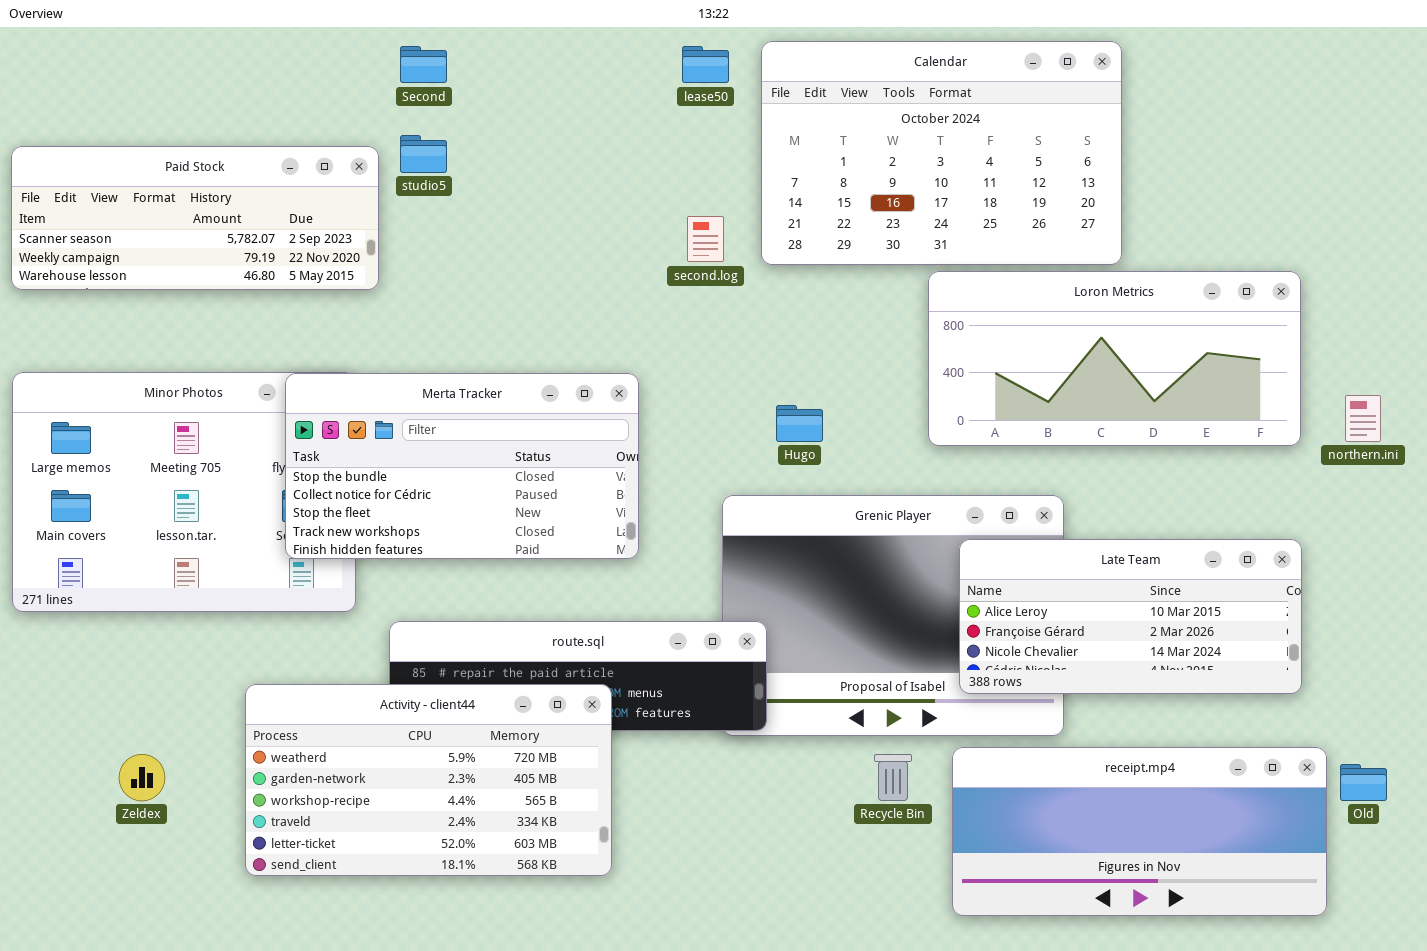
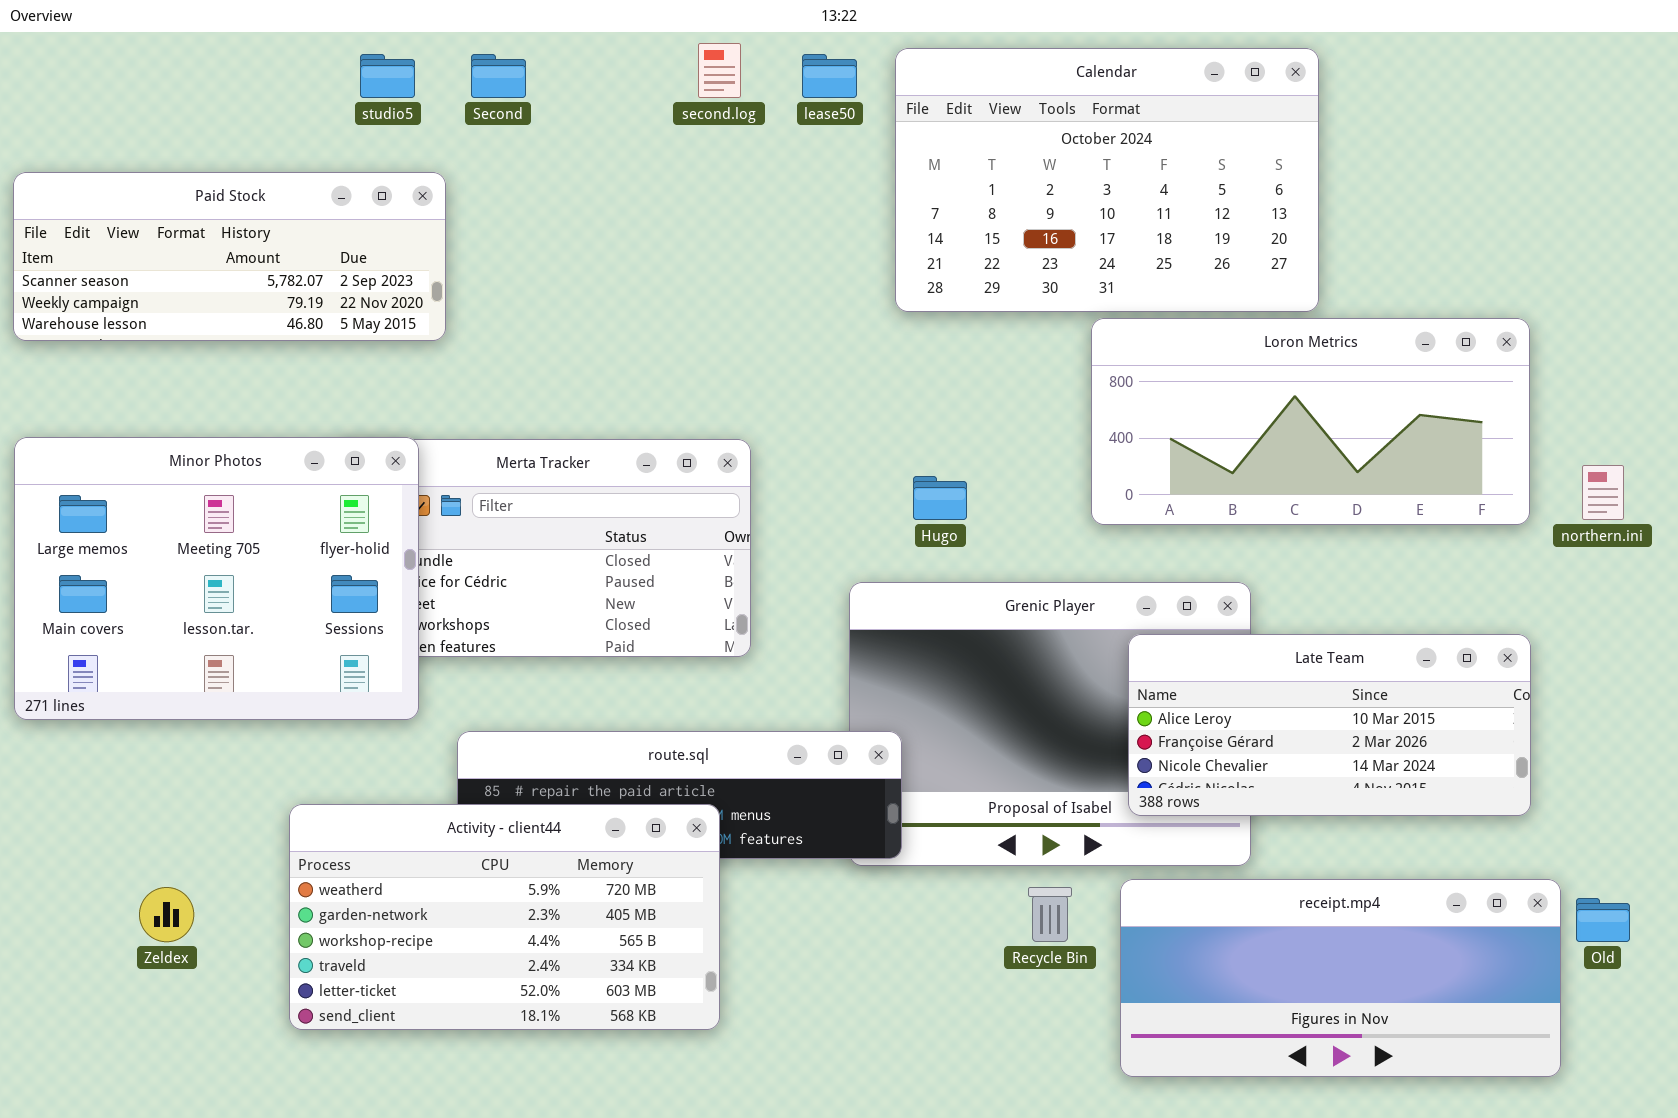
studio5: [400,135,447,173] -> [360,54,415,98], moved
second.log: [687,216,724,262] -> [698,43,741,98], moved
Minor Photos: [12,372,356,612] -> [14,437,419,720], raised

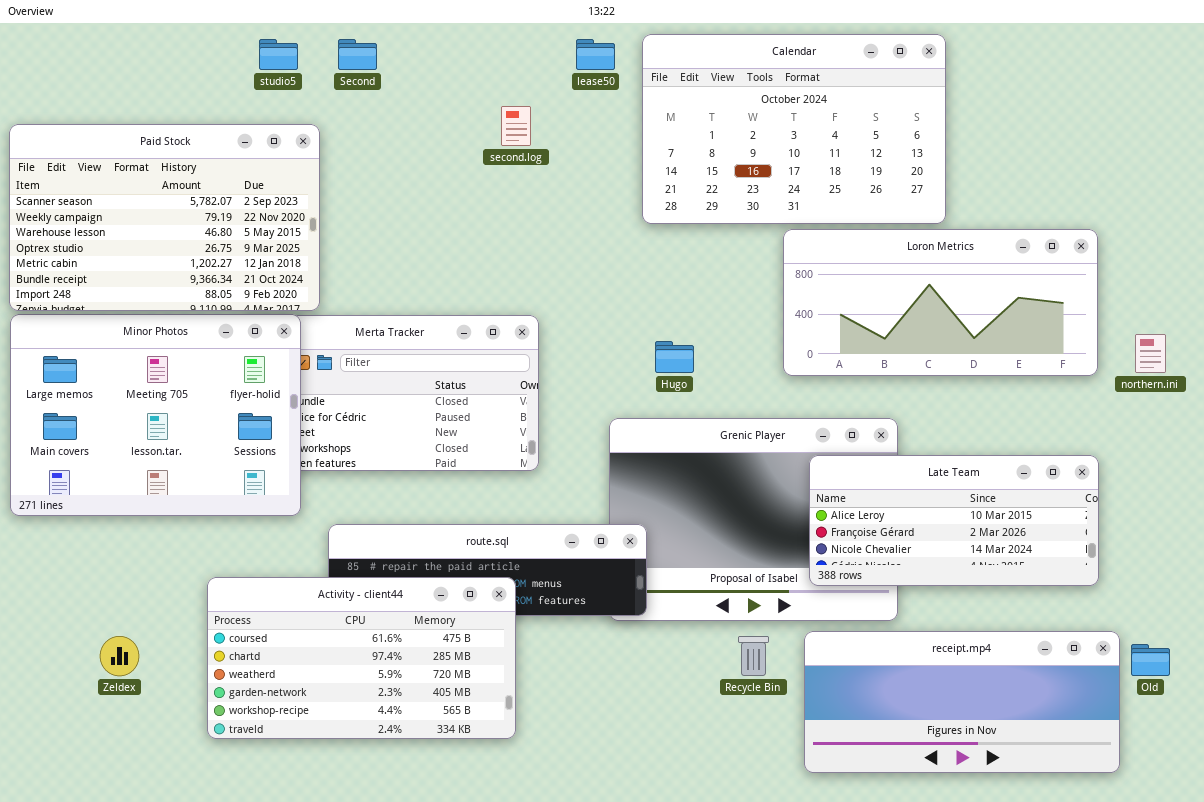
second.log: [698,43,741,98] -> [501,106,531,146], moved
Paid Stock: [13,172,446,341] -> [9,124,320,311], resized
Activity - client44: [289,804,720,1030] -> [207,577,516,739], scrolled up 2 rows

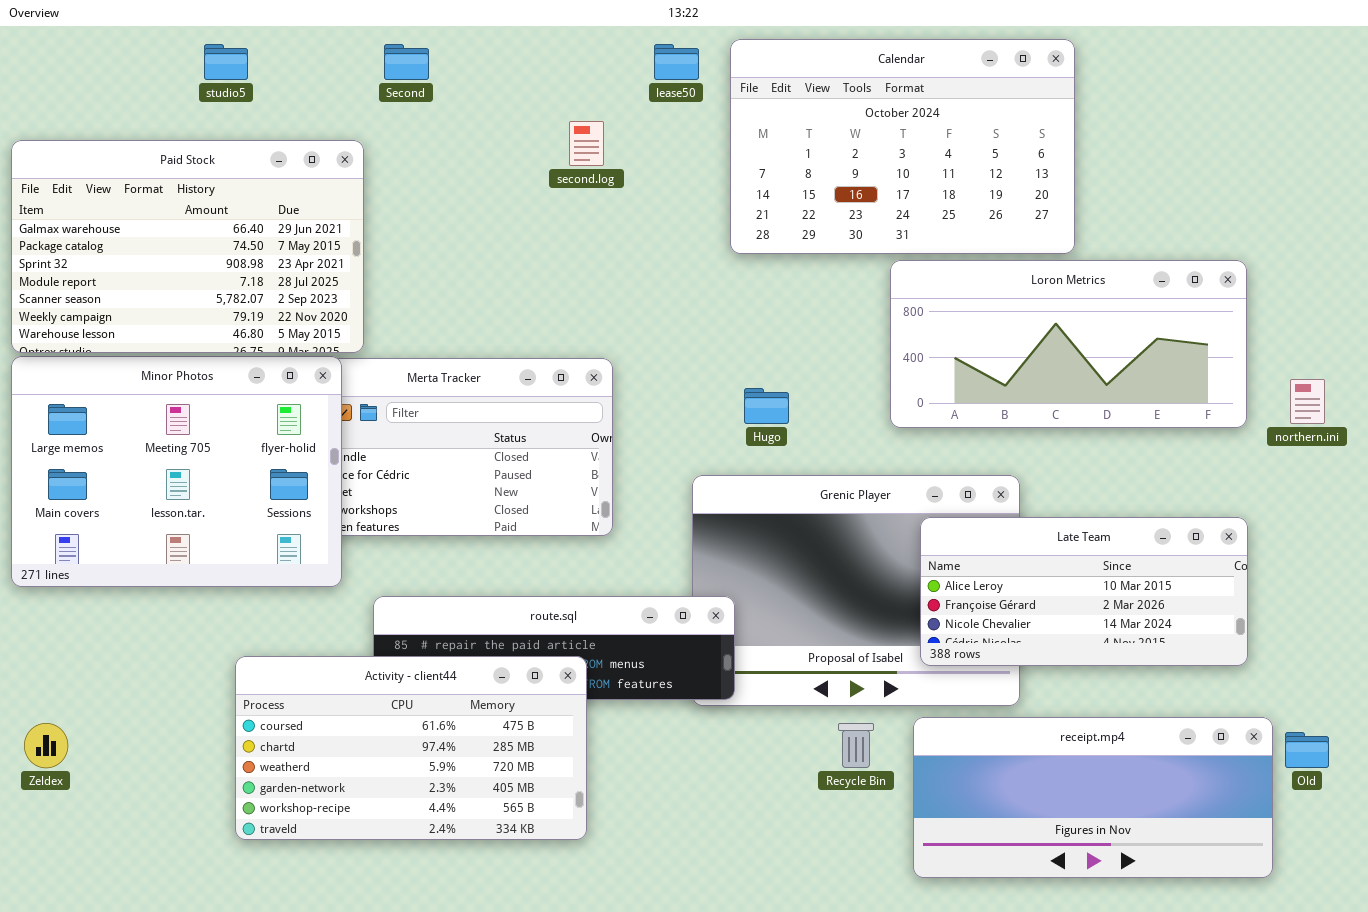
studio5: [259,39,298,70] -> [204,44,248,80], moved
Paid Stock: [9,124,320,311] -> [11,140,364,353], scrolled up 4 rows
Zeldex: [100,636,139,676] -> [24,723,68,768], moved

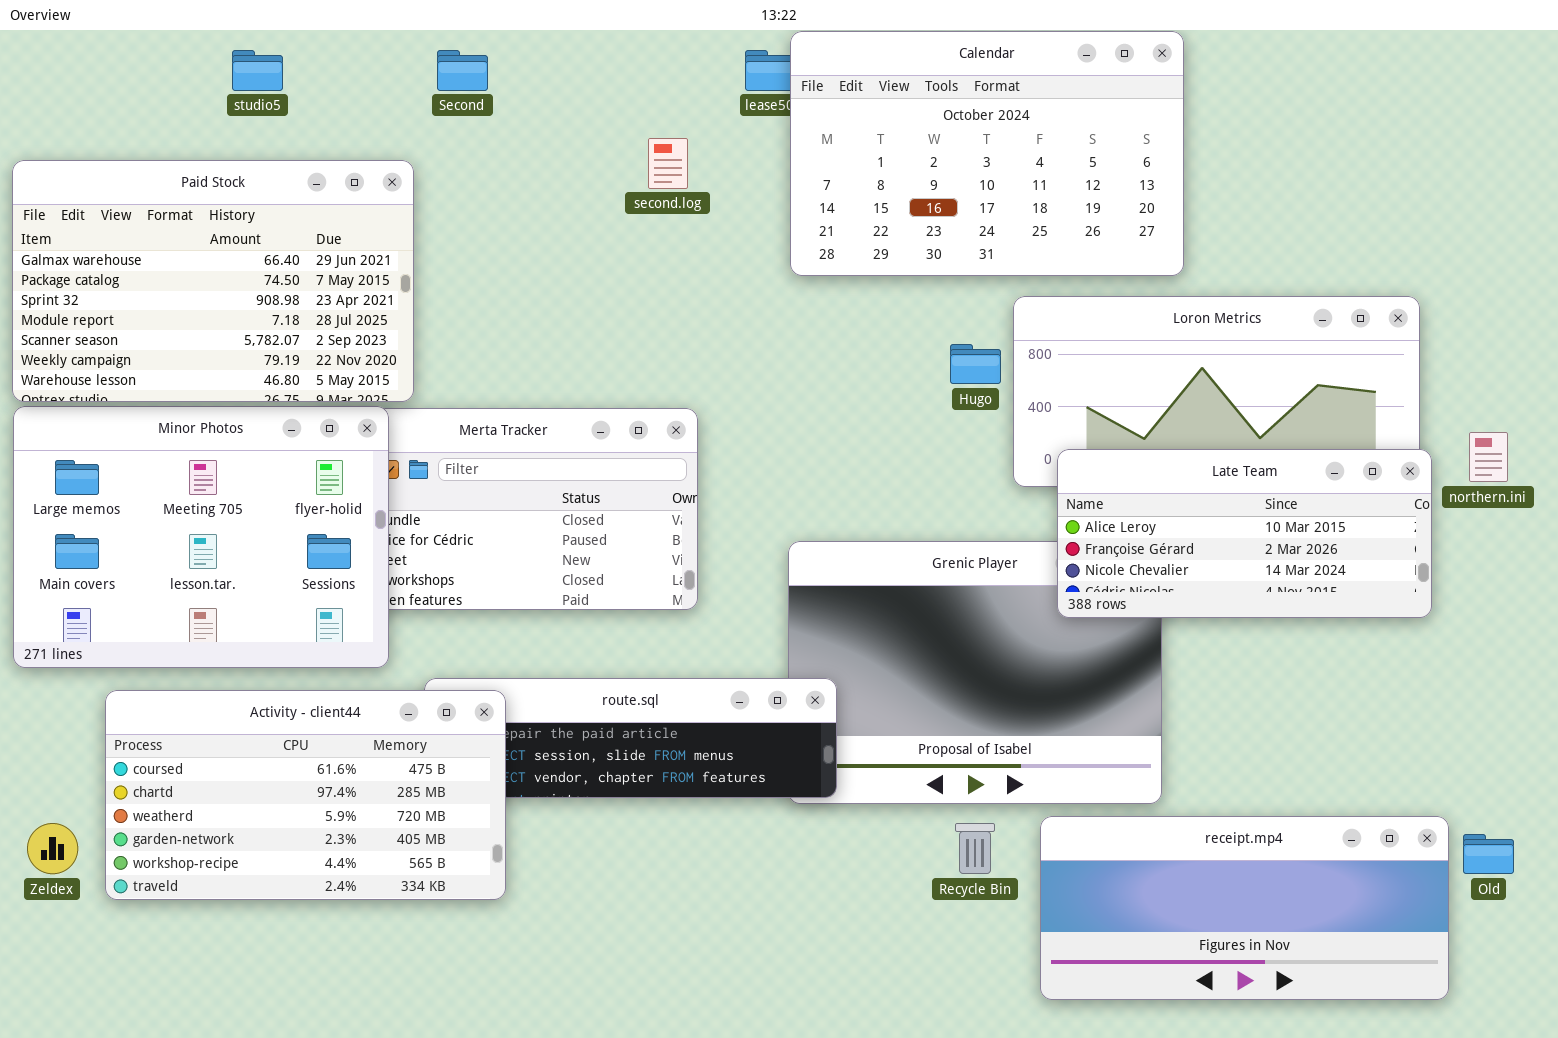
Calendar: [730,39,1075,254] -> [790,31,1184,276], moved
Hugo: [744,388,789,424] -> [950,344,1001,384], moved
Late Team: [920,517,1248,666] -> [1057,449,1432,618], moved
Activity - client44: [235,656,587,840] -> [105,690,506,900], moved

